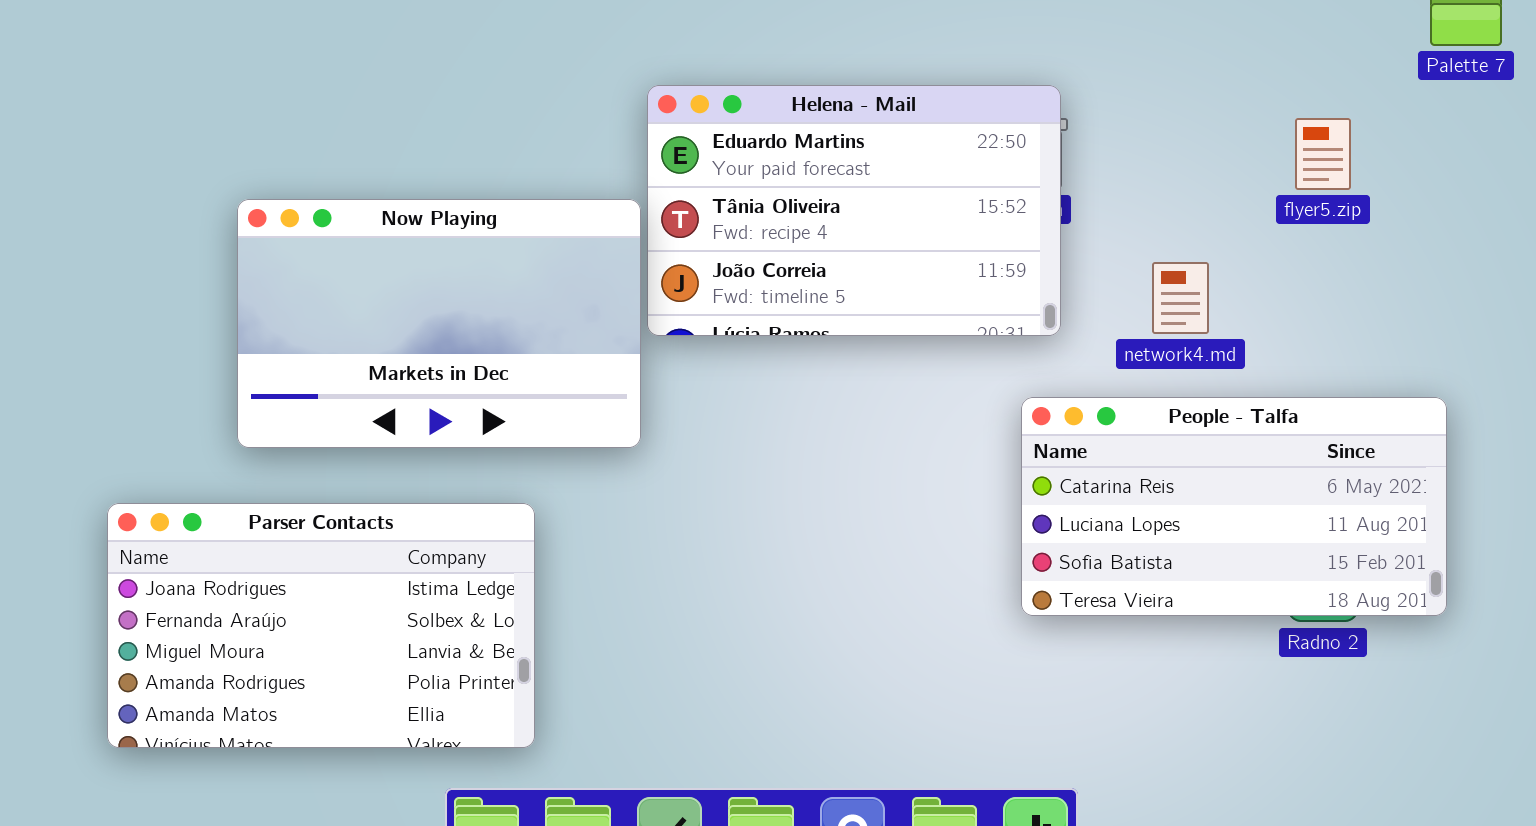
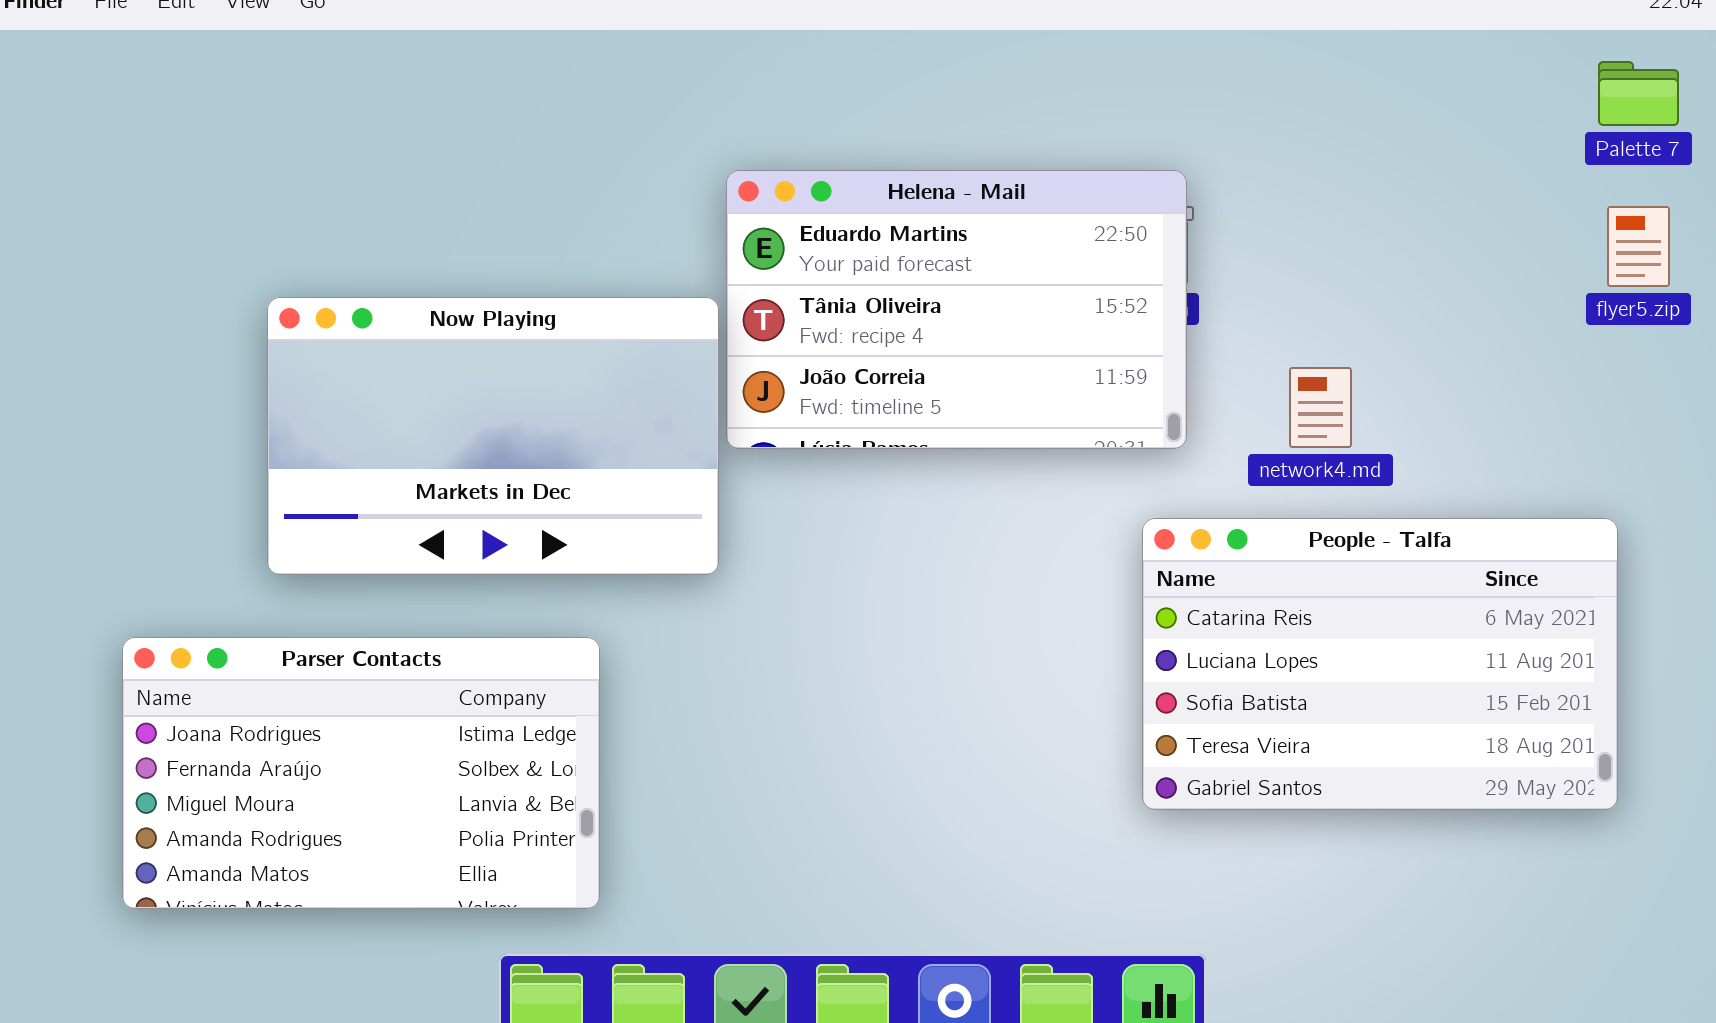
flyer5.zip: [1295,118,1351,190] -> [1607,206,1670,287], moved
People - Talfa: [1021,397,1447,616] -> [1142,518,1618,810], resized

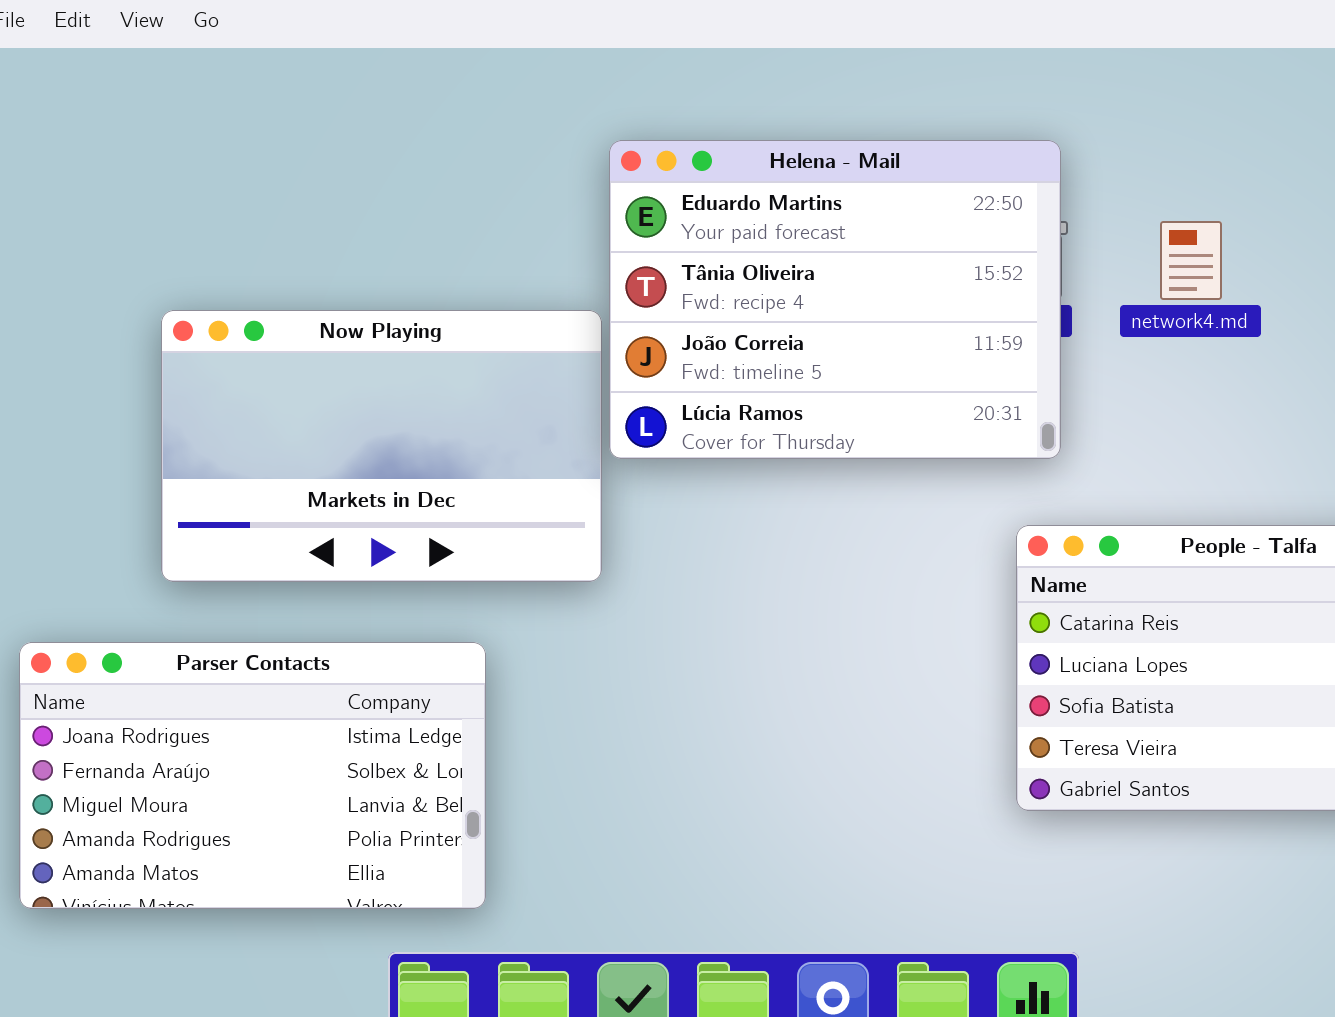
Helena - Mail: [726,170,1187,449] -> [609,140,1061,459], resized
network4.md: [1289,367,1352,448] -> [1160,221,1222,300], moved

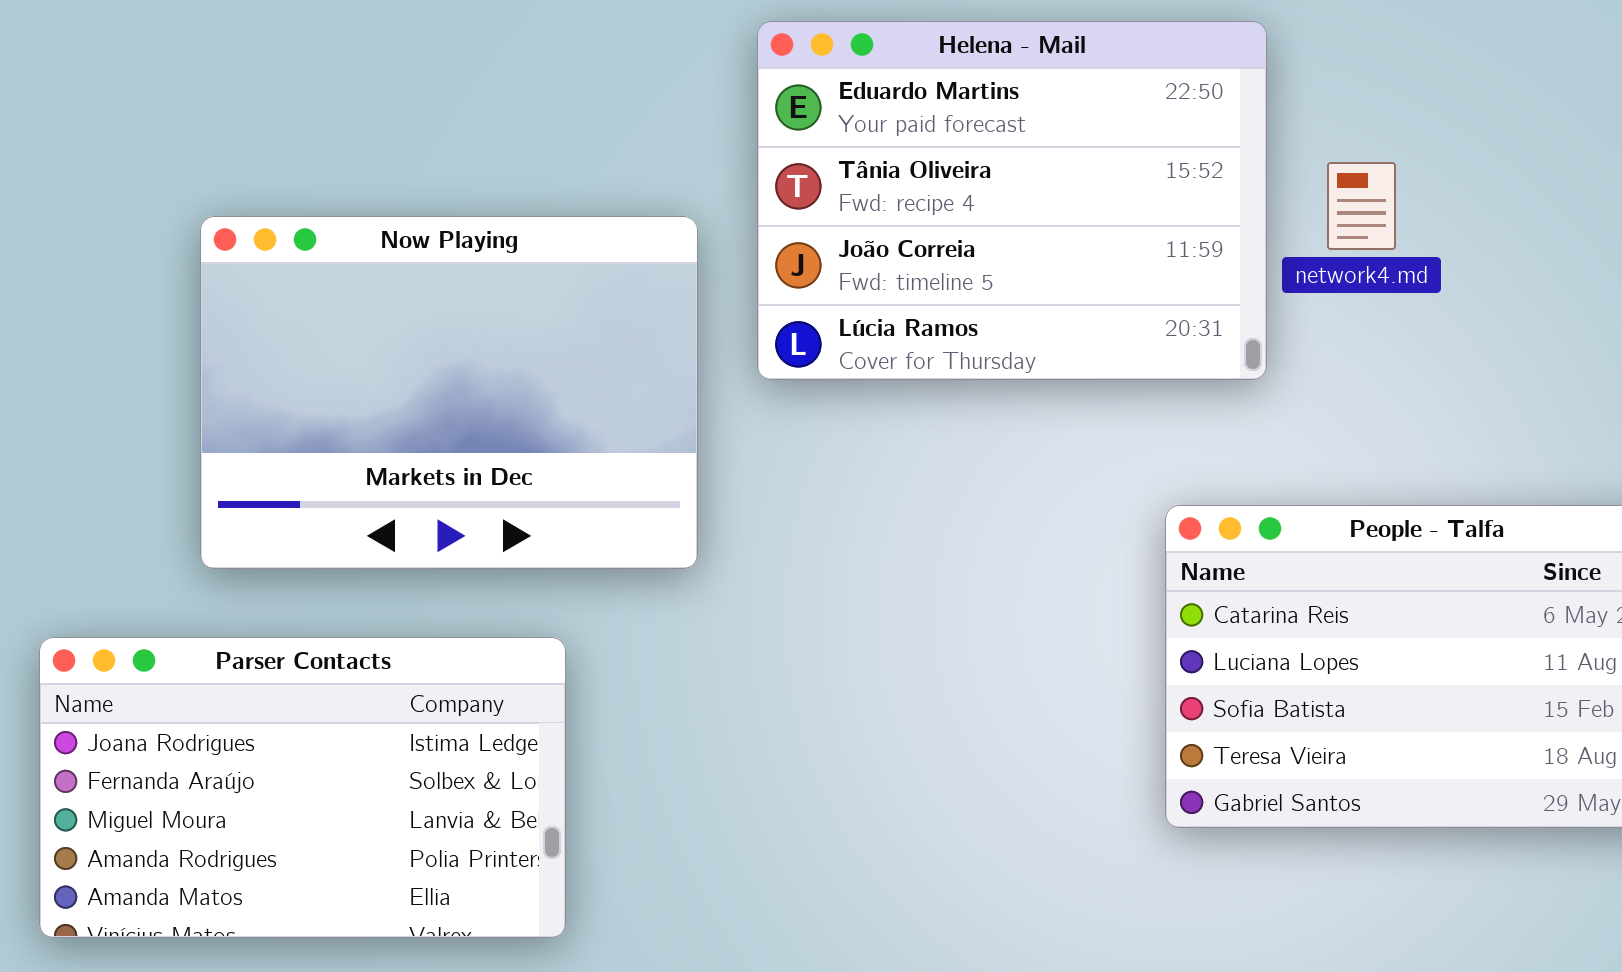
Helena - Mail: [609,140,1061,459] -> [757,21,1267,380], moved
Now Playing: [161,310,602,582] -> [200,216,698,569], resized

